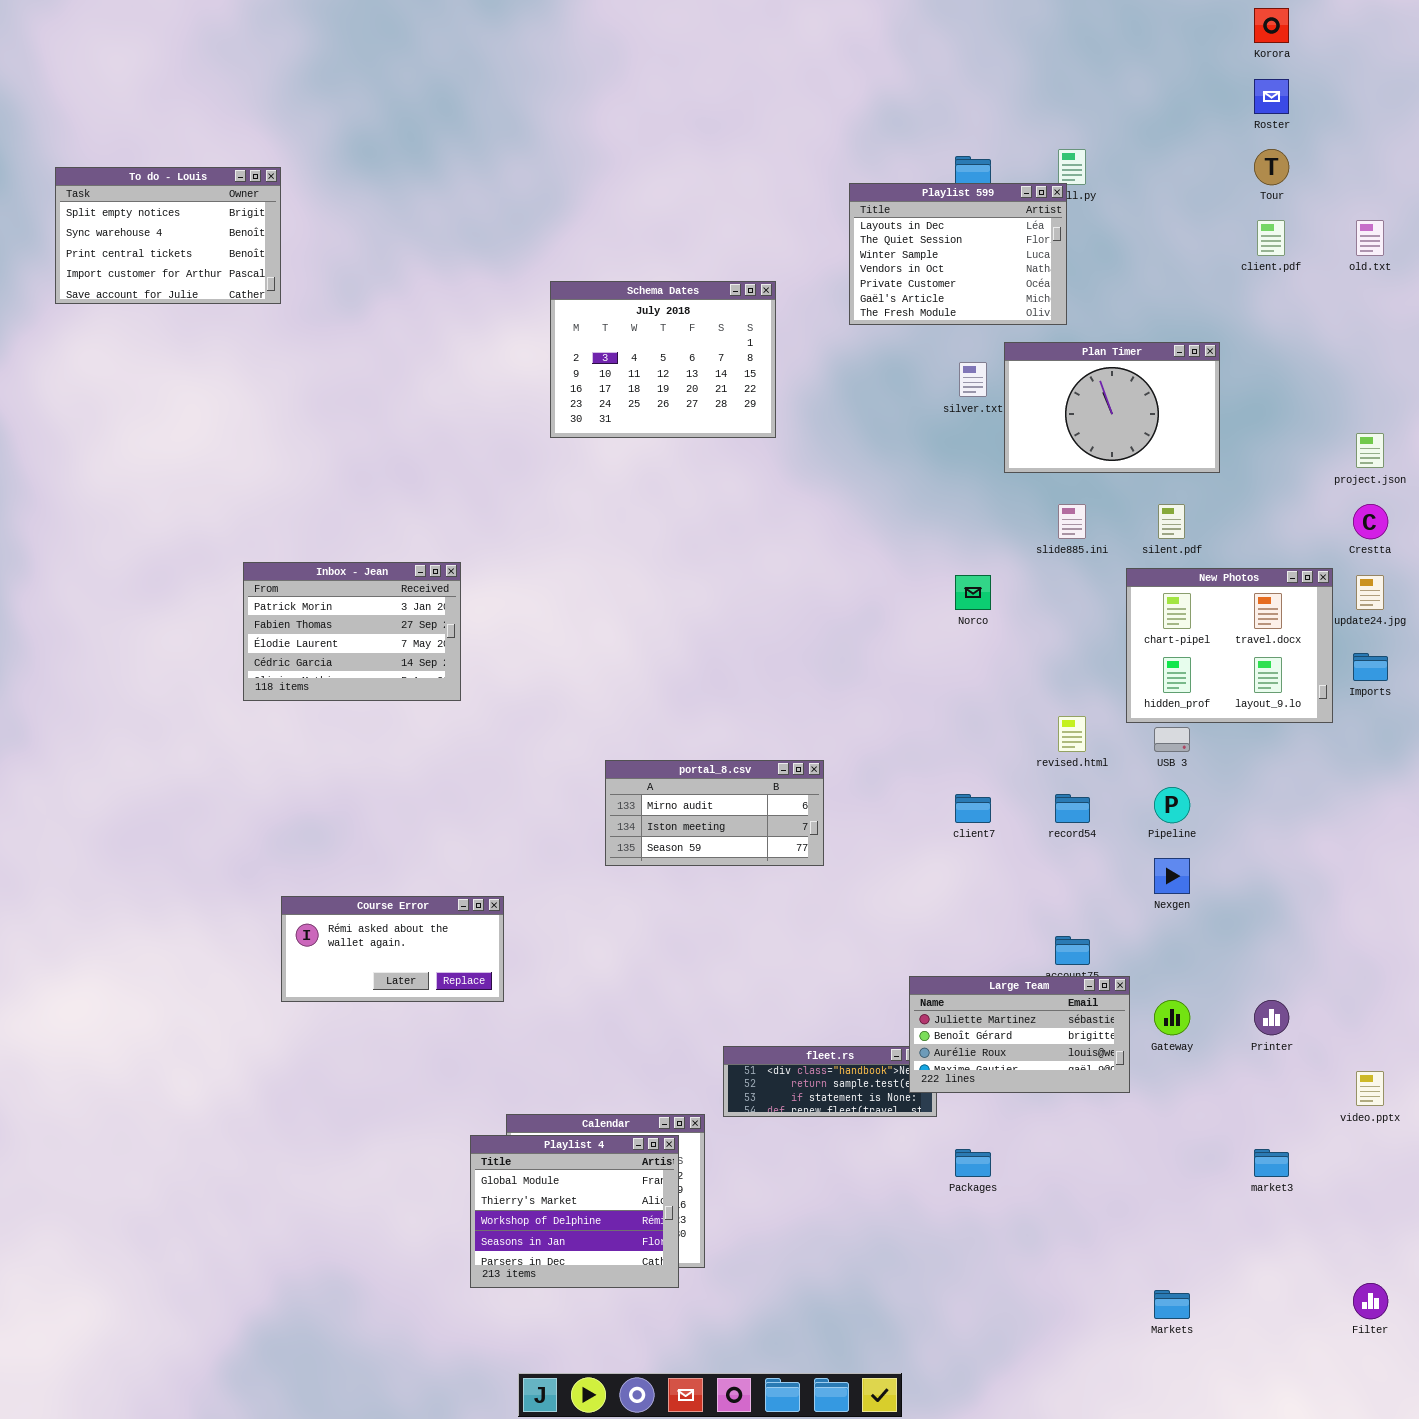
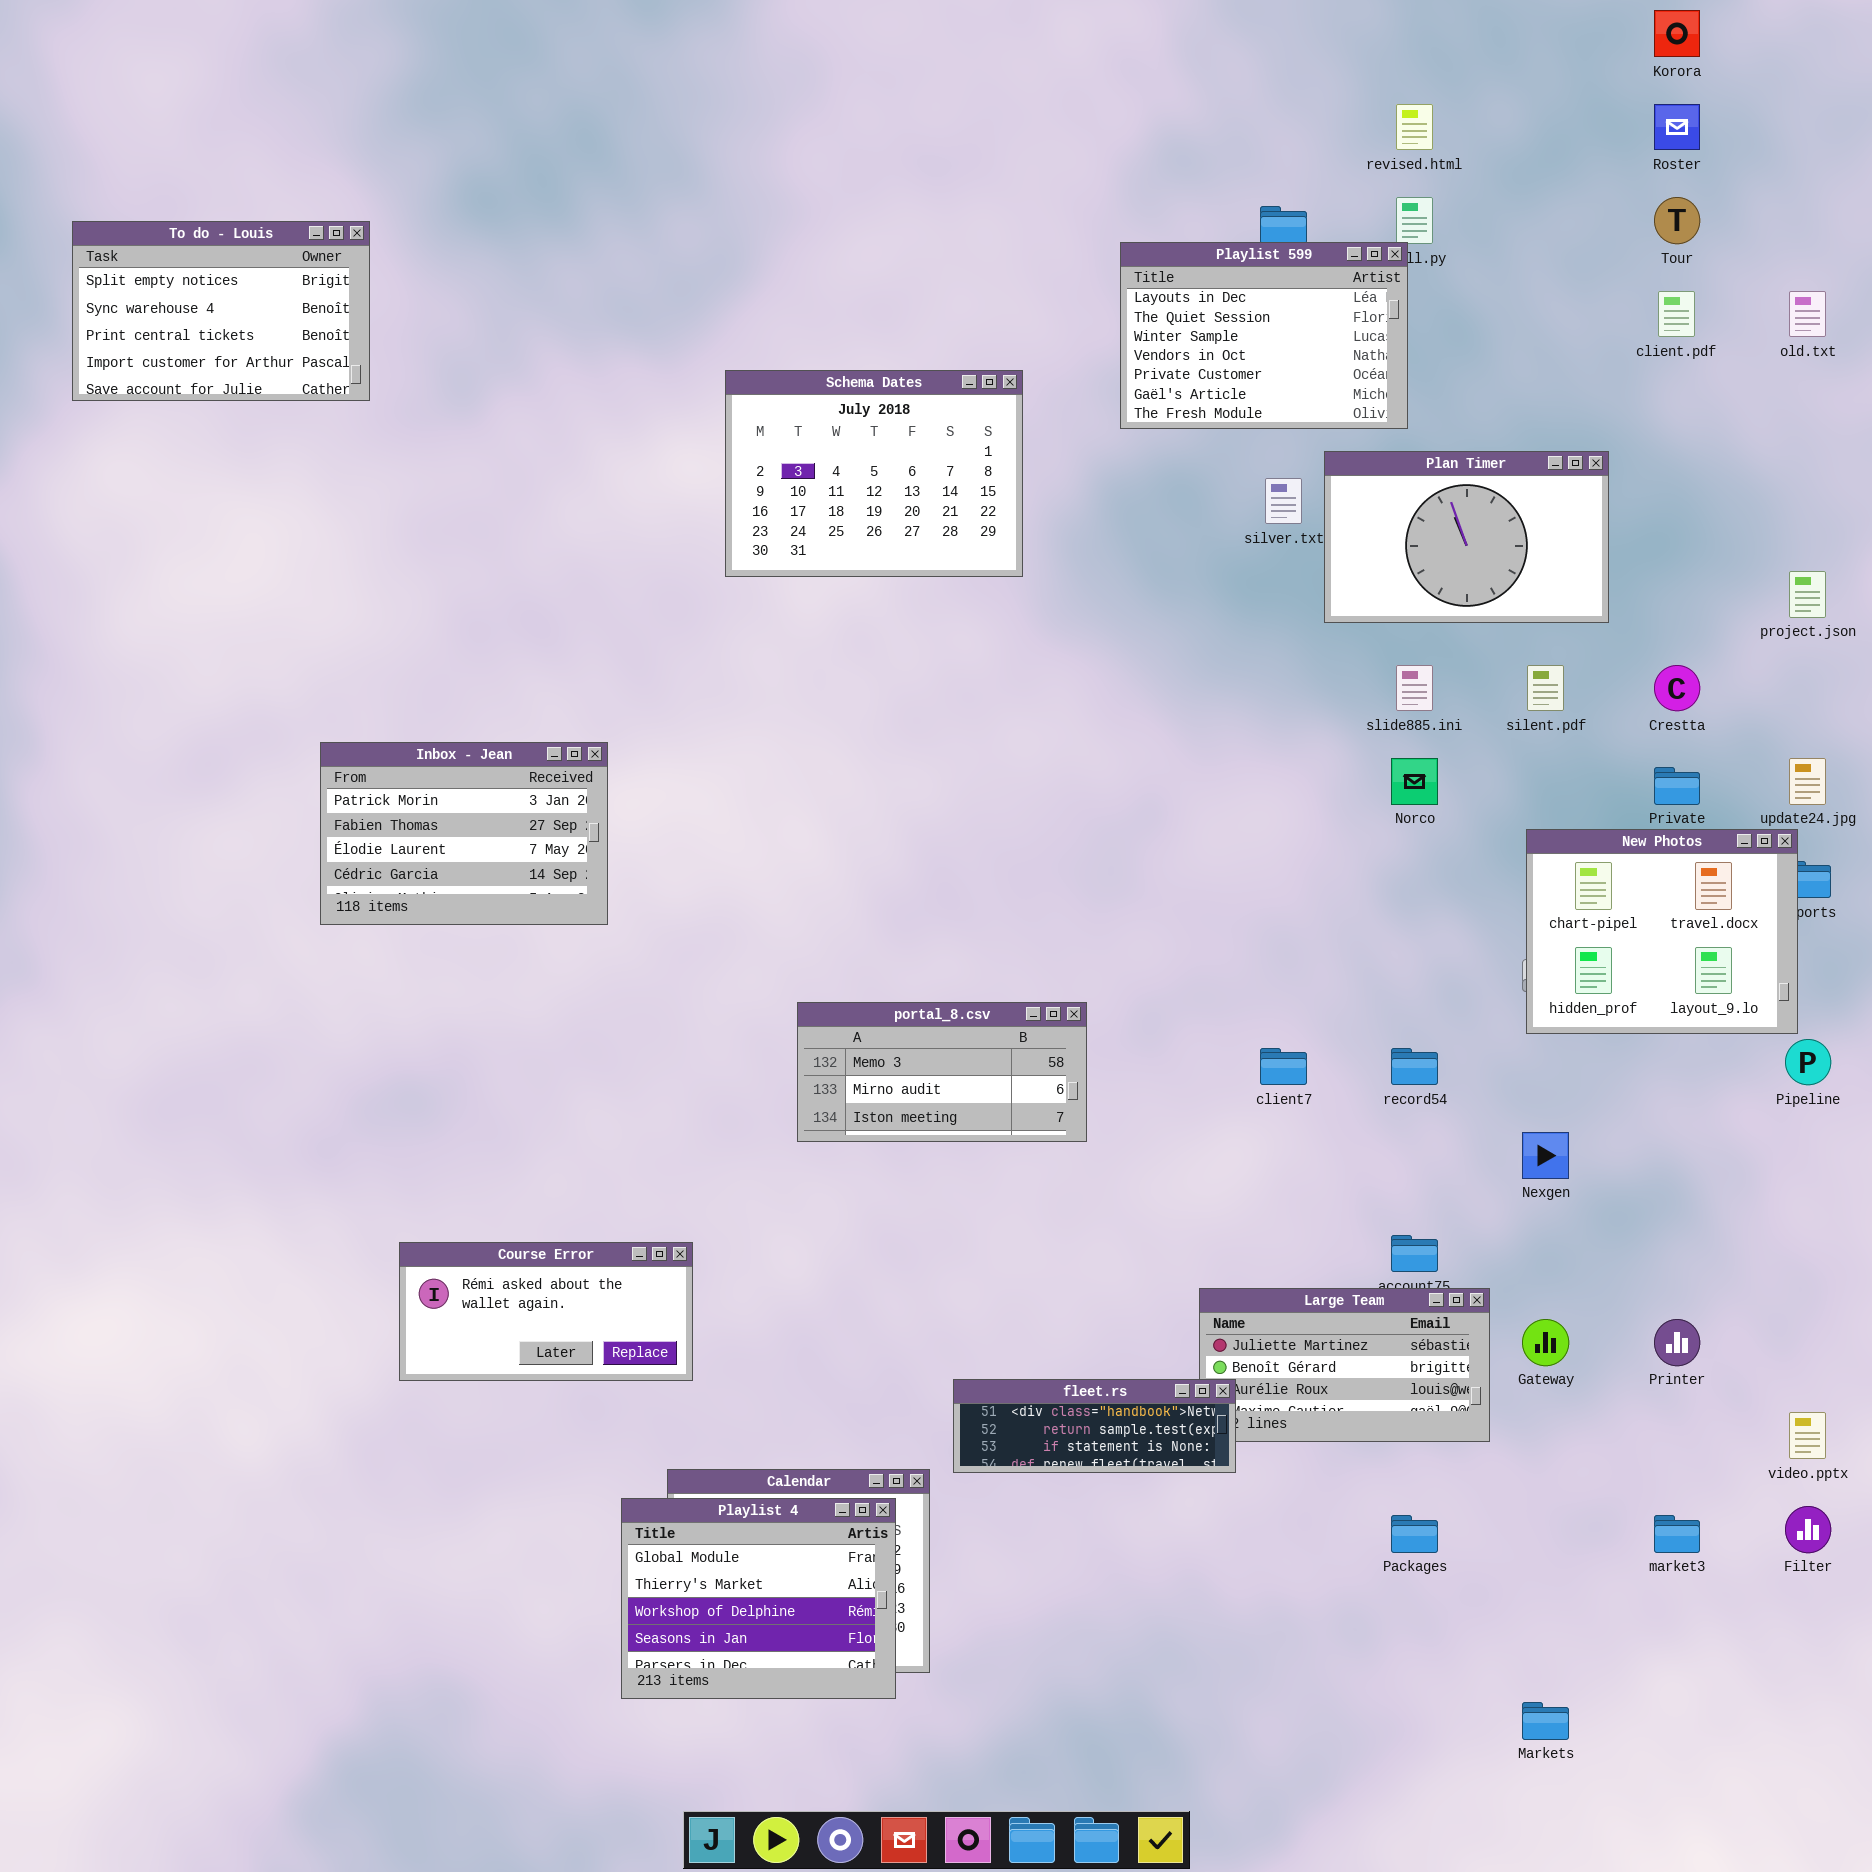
Crestta: [1353,504,1388,539] -> [1654,665,1700,711], moved
New Photos: [1126,568,1333,723] -> [1526,829,1798,1034], moved
Norco: [955,575,991,610] -> [1391,758,1438,805], moved
revised.html: [1058,716,1086,752] -> [1396,104,1433,150], moved
portal_8.csv: [605,760,824,866] -> [797,1002,1087,1142], scrolled up 1 row
Pipeline: [1154,787,1190,823] -> [1785,1039,1831,1085], moved
Course Error: [281,896,504,1002] -> [399,1242,693,1381], moved
fleet.rs: [723,1046,937,1117] -> [953,1379,1236,1473], raised
Packages: [955,1149,991,1177] -> [1391,1515,1438,1553], moved
Filter: [1353,1283,1388,1319] -> [1785,1506,1831,1553], moved

